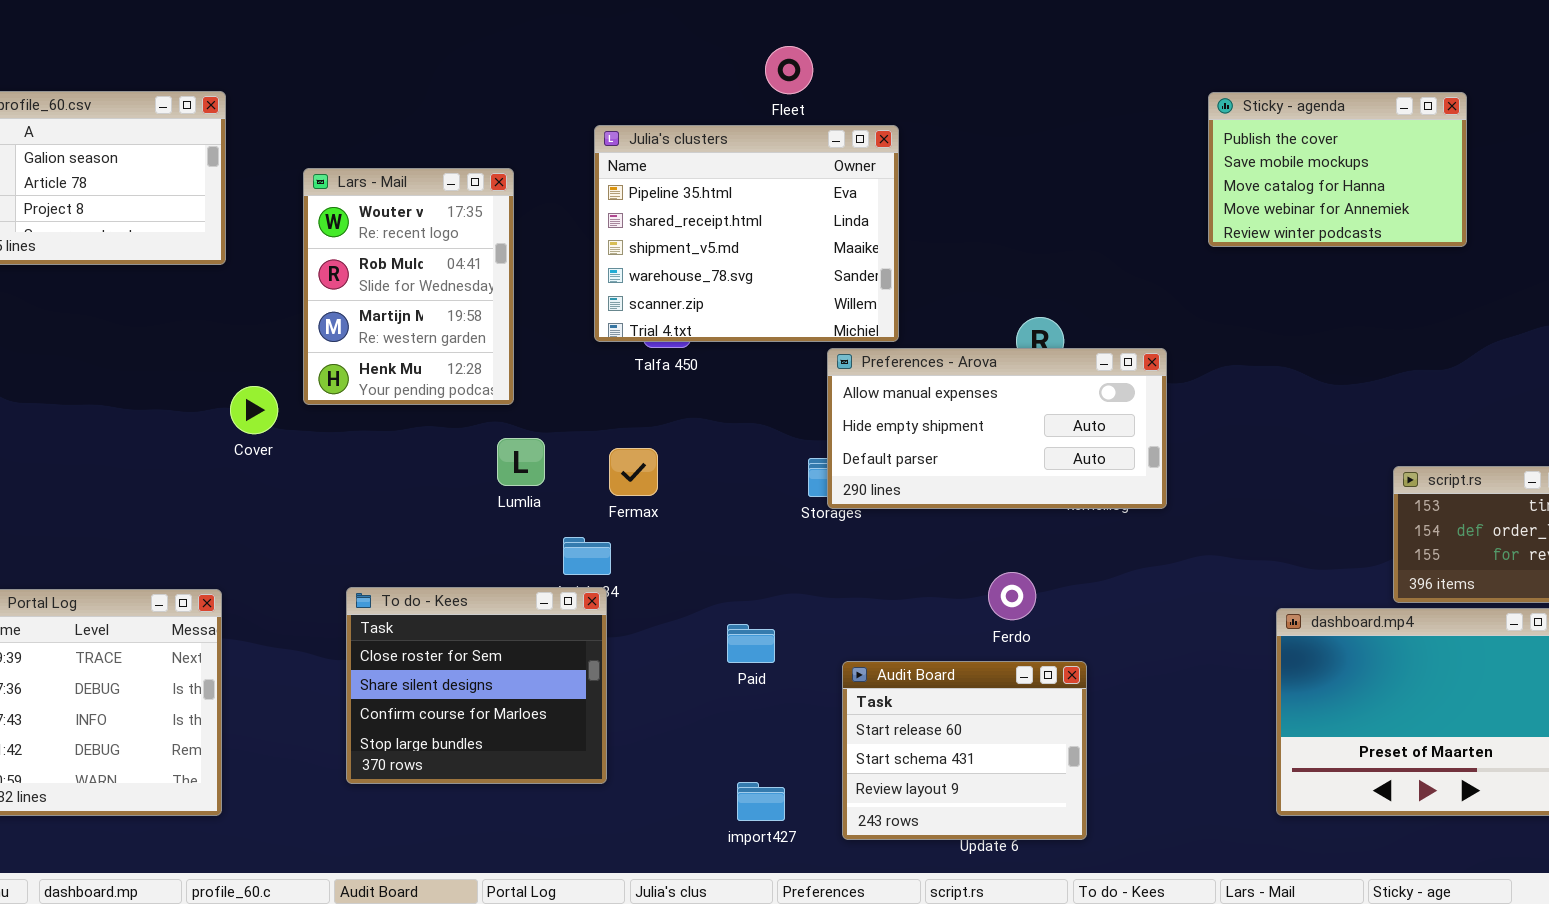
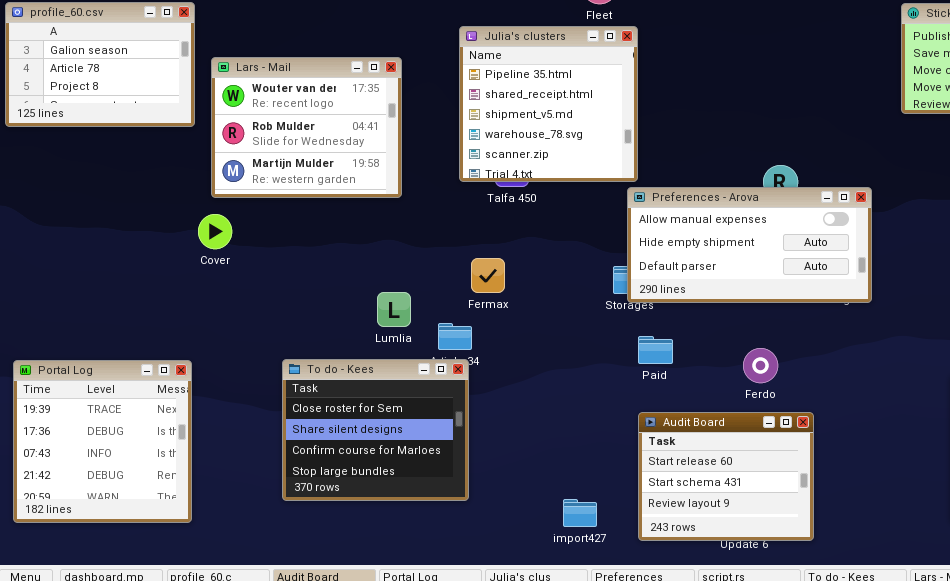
Julia's clusters: [594,125,899,342] -> [459,26,638,182], resized
Lars - Mail: [303,168,514,405] -> [211,57,402,198], resized
Lumlia: [497,438,545,486] -> [377,292,411,327], moved
Paid: [727,624,775,663] -> [638,336,673,364], moved

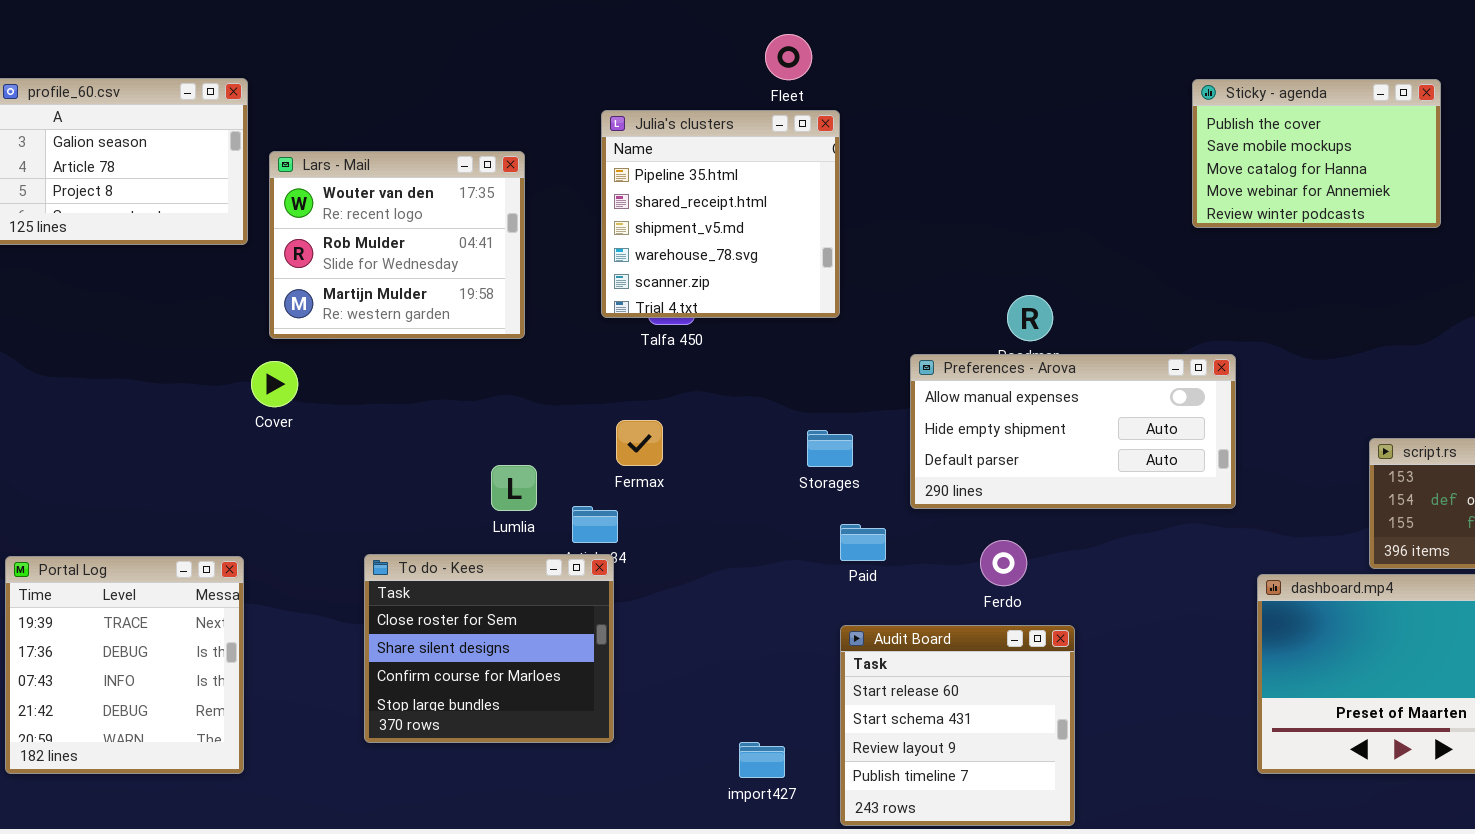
Preferences - Arova: [627,187,872,303] -> [910,354,1236,509], moved
Audit Board: [638,412,814,541] -> [840,625,1075,826], resized

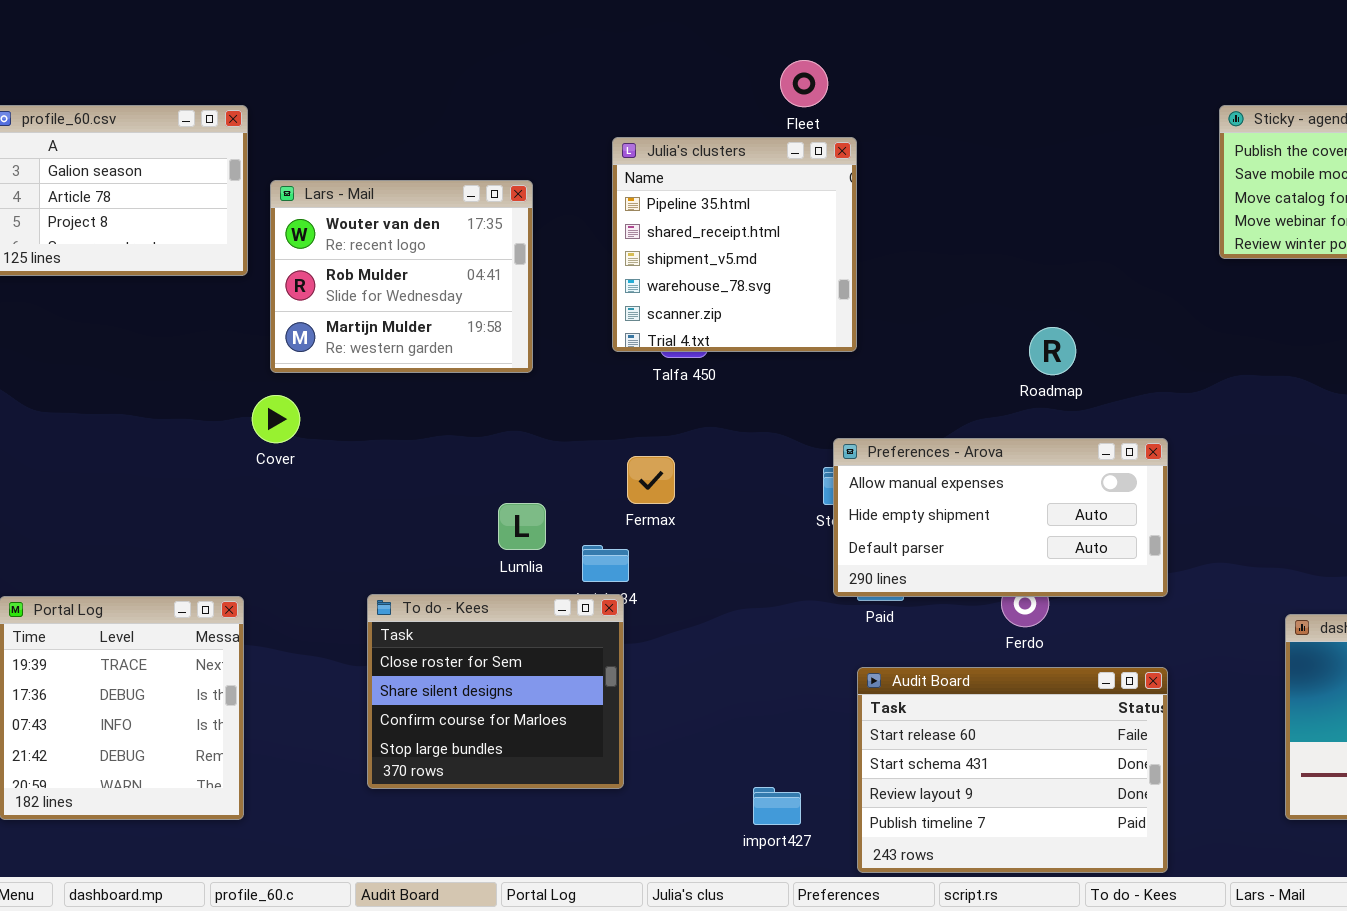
Preferences - Arova: [910,354,1236,509] -> [833,438,1168,597], moved
Audit Board: [840,625,1075,826] -> [857,667,1168,873], resized

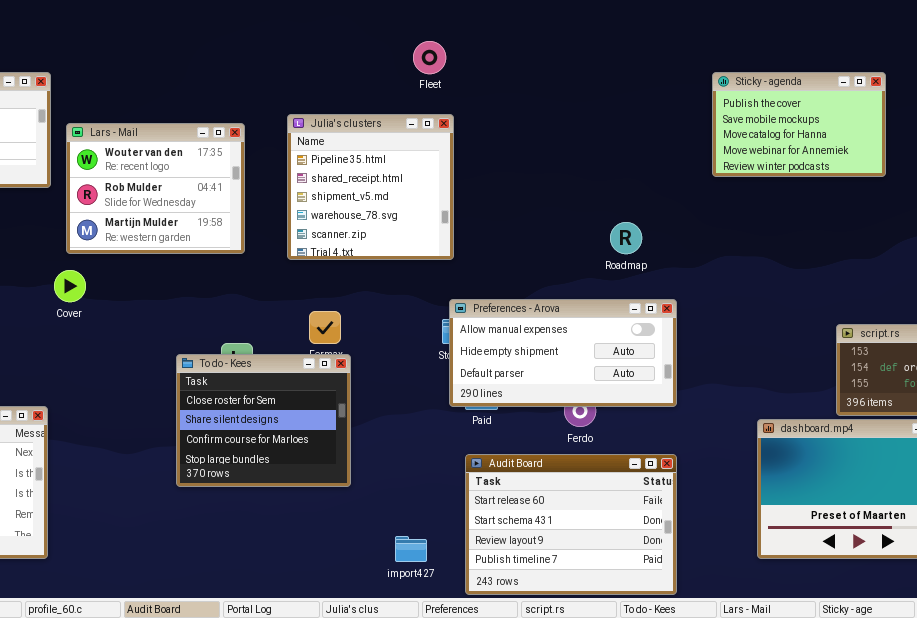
Julia's clusters: [612,137,857,352] -> [287,114,454,260], moved
Roadmap: [1029,327,1076,375] -> [610,222,642,254], moved
To do - Kees: [367,594,624,789] -> [176,354,351,487], moved

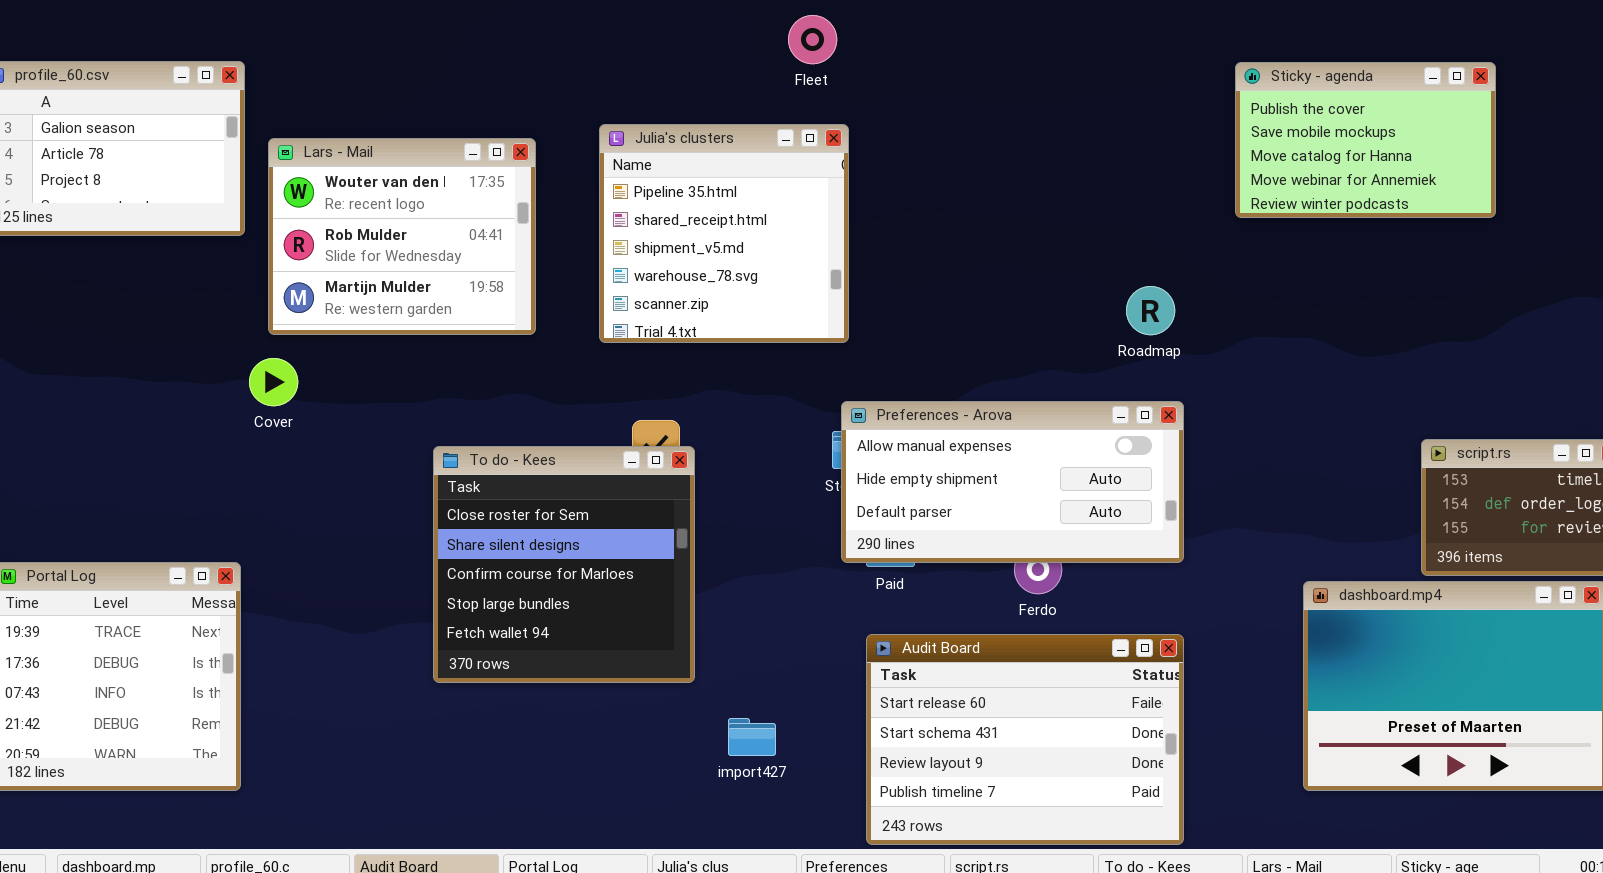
Roadmap: [610,222,642,254] -> [1126,286,1175,335], moved
To do - Kees: [176,354,351,487] -> [433,446,695,683], resized
import427: [395,536,427,562] -> [728,718,776,756], moved

